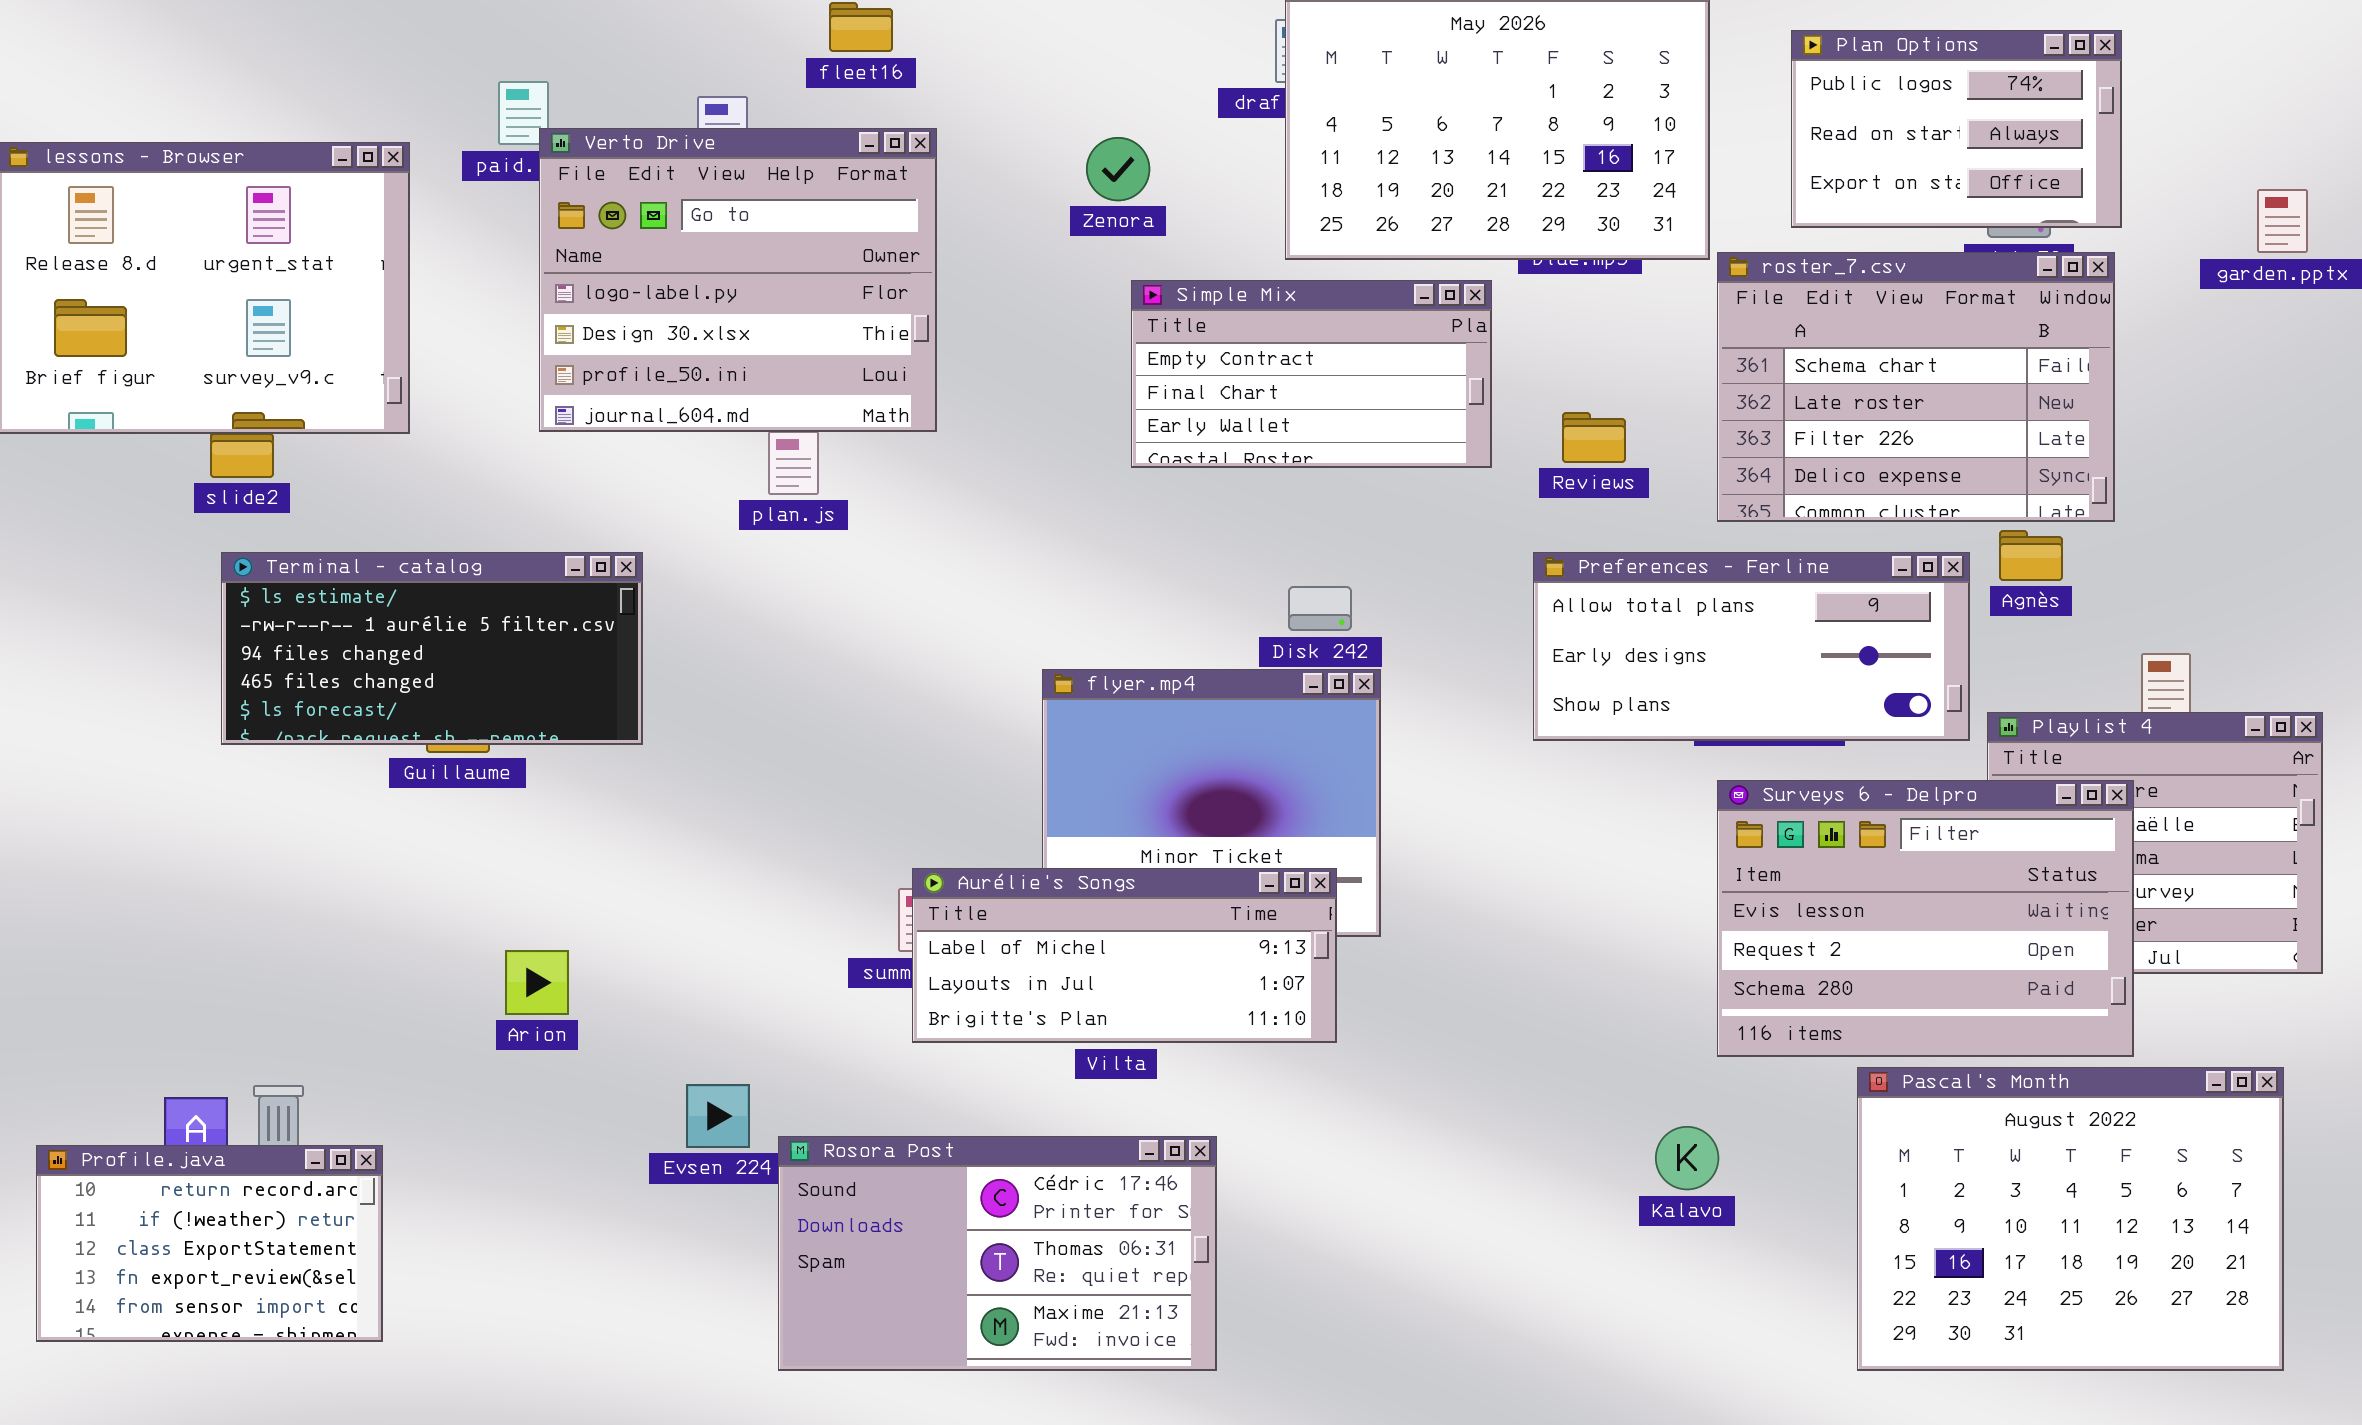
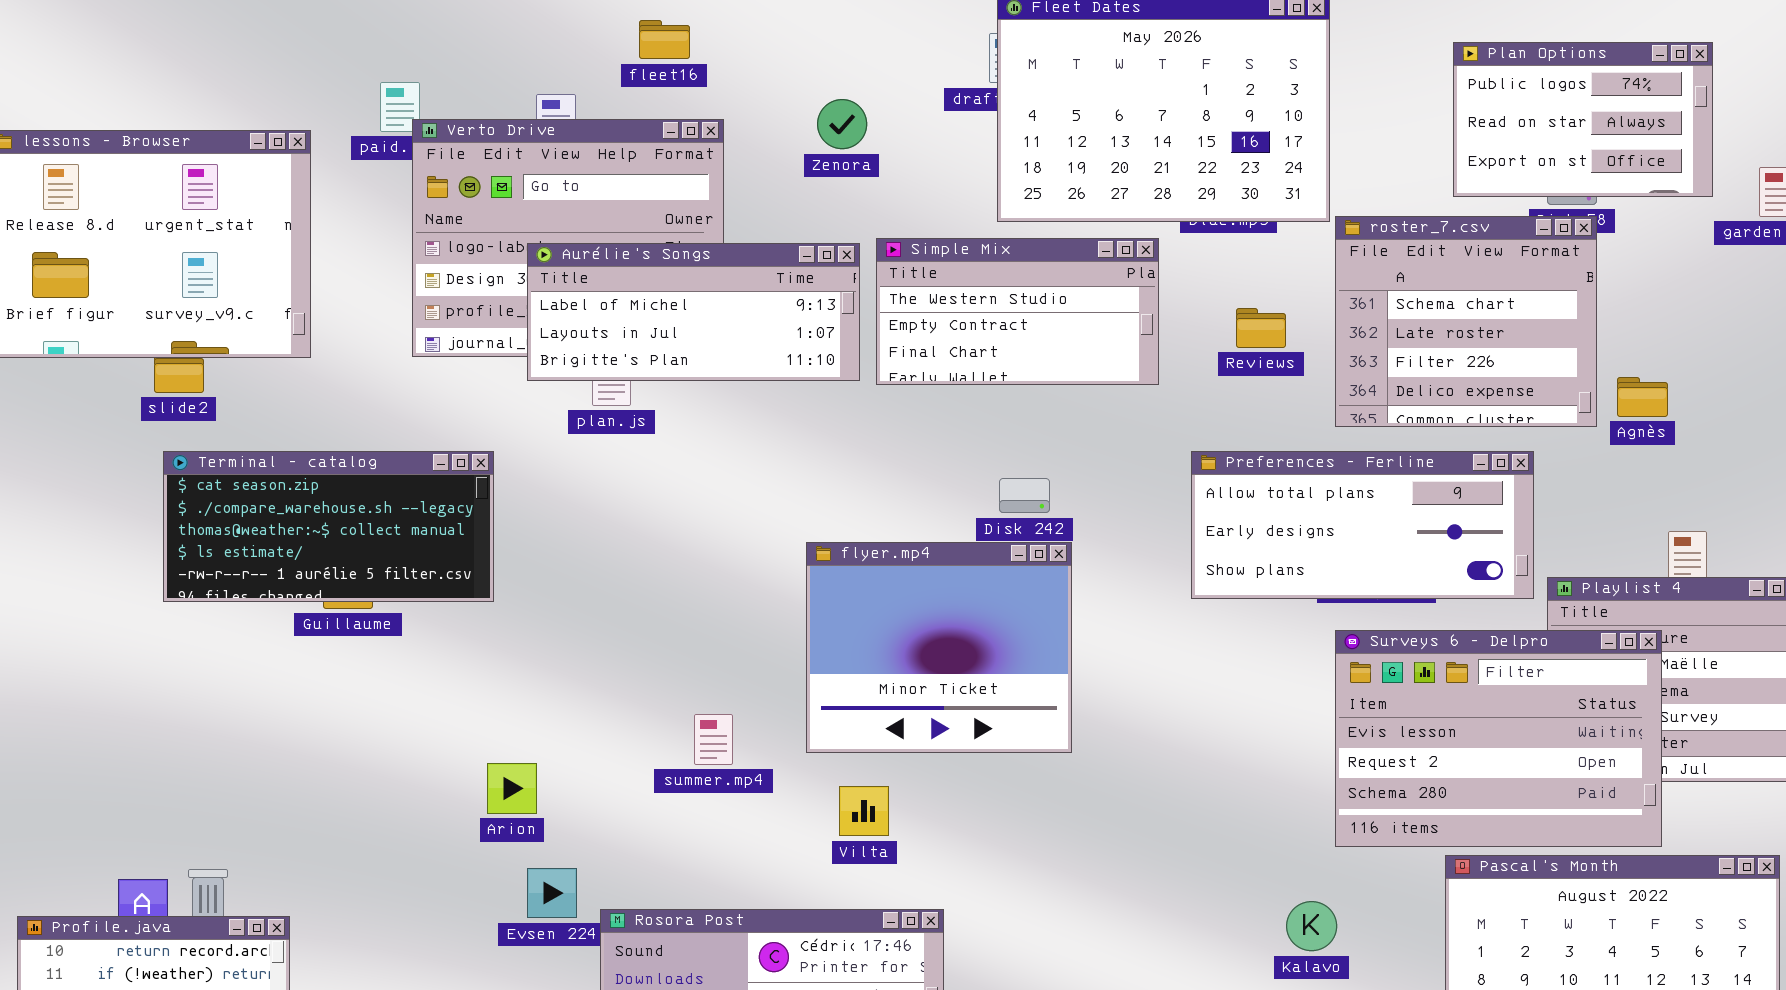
Plan Options: [1791,30,2122,228] -> [1453,42,1713,197], moved
Zenora: [1086,137,1150,201] -> [817,99,867,149], moved
roster_7.csv: [1717,252,2115,522] -> [1335,216,1597,427], resized
Simple Mix: [1131,280,1492,468] -> [876,238,1159,385], scrolled up 1 row
Reviews: [1562,412,1626,463] -> [1236,308,1286,348], moved
Agnès: [1999,530,2063,581] -> [1617,377,1668,417], moved
Terminal - catalog: [221,552,643,745] -> [163,451,494,602], scrolled up 3 rows
Aurélie's Songs: [912,868,1337,1043] -> [527,243,860,381], moved
Arion: [505,950,569,1015] -> [487,763,537,814], moved

